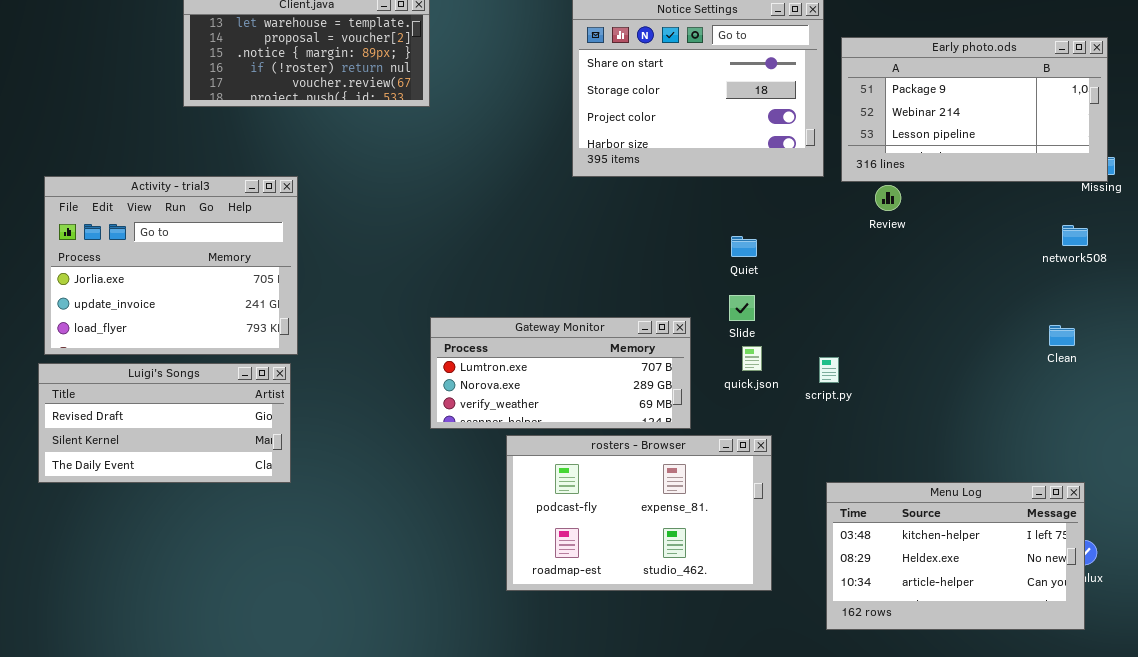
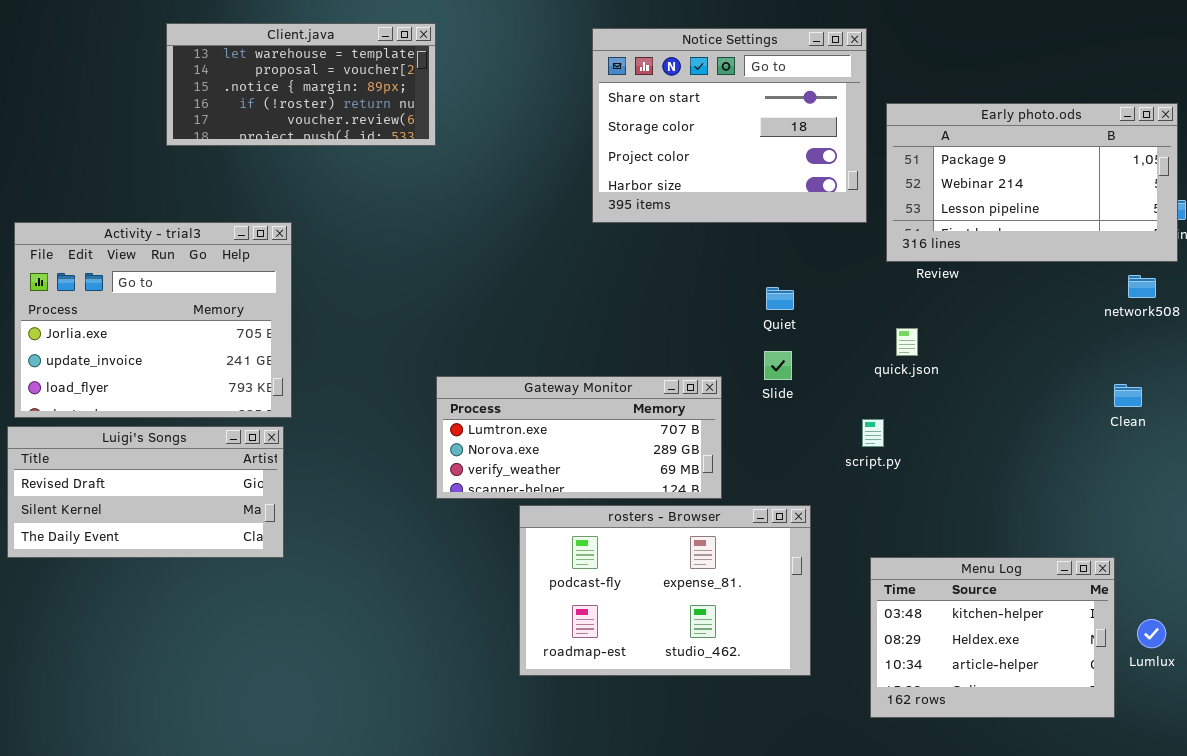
Early photo.ods: [841,37,1108,182] -> [886,103,1178,262], moved
quick.json: [742,346,762,371] -> [896,328,918,356], moved
Menu Log: [826,482,1085,630] -> [870,557,1115,718], resized

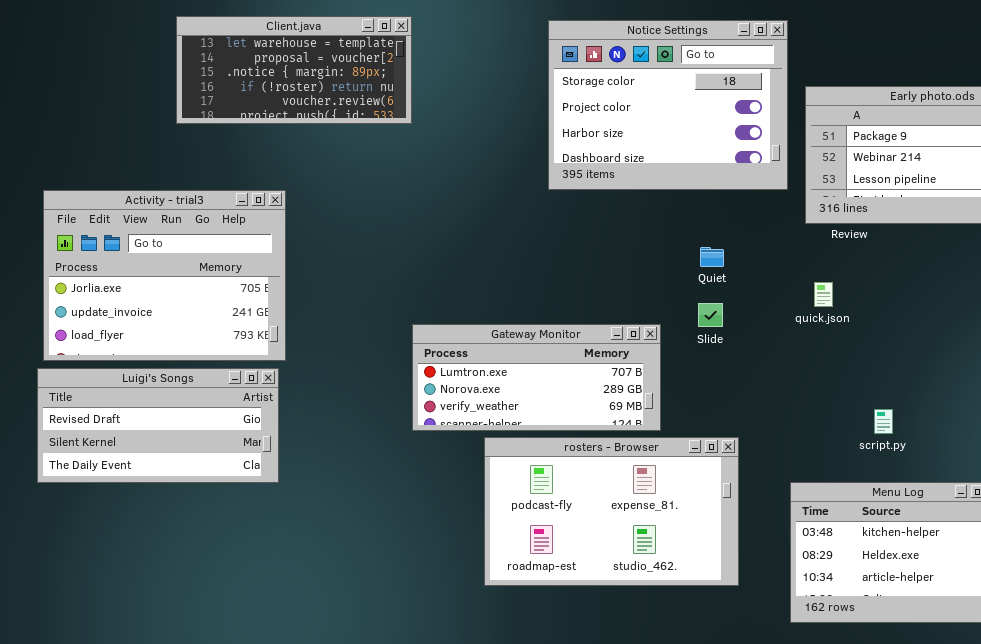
Notice Settings: [592,28,867,223] -> [548,20,788,190], scrolled down 1 row
script.py: [862,419,884,447] -> [874,409,893,434], moved

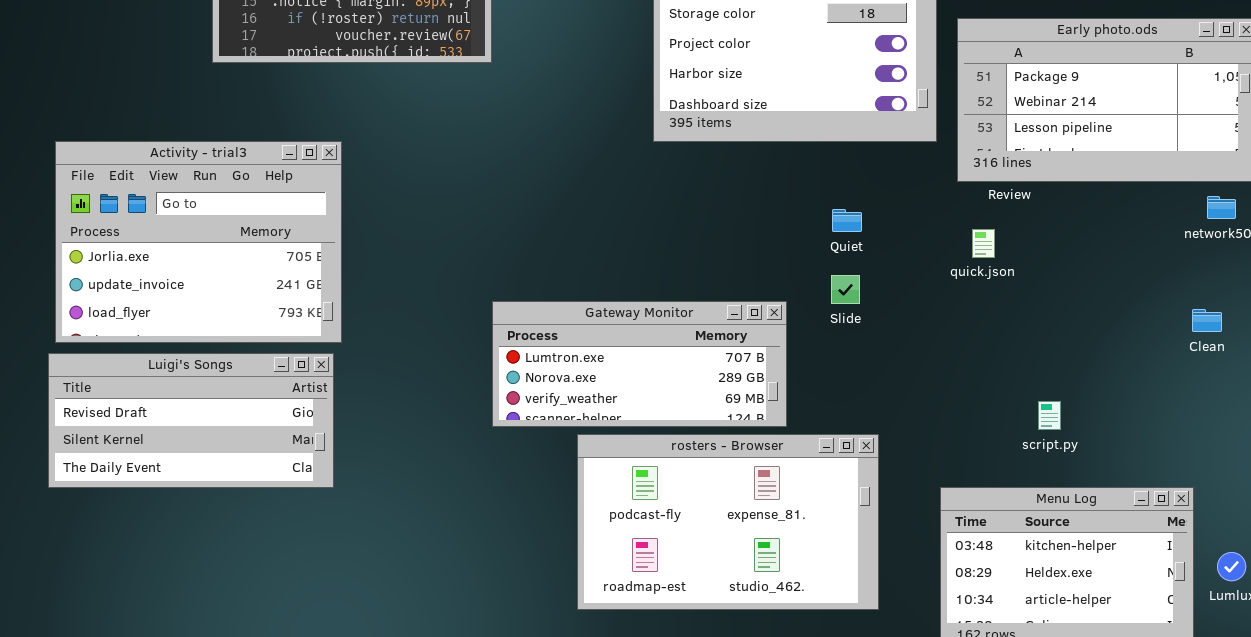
quick.json: [814,282,833,307] -> [972,229,995,258], moved

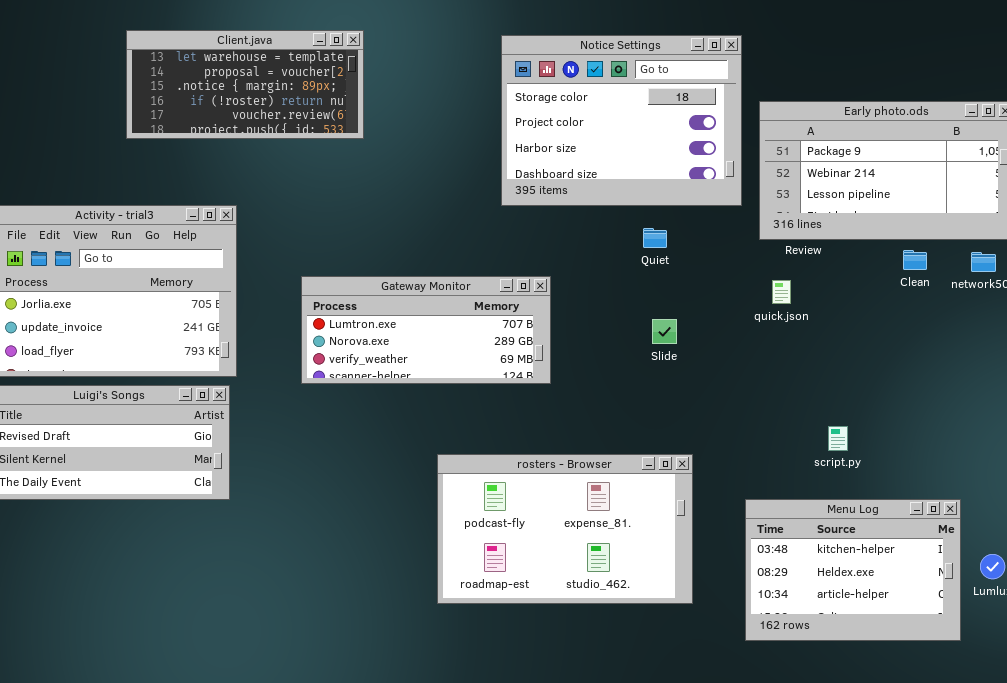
Quiet: [832,209,862,232] -> [643,228,667,248], moved
Gateway Monitor: [492,301,787,427] -> [301,276,551,384], moved
Clean: [1192,309,1222,332] -> [903,250,927,270], moved

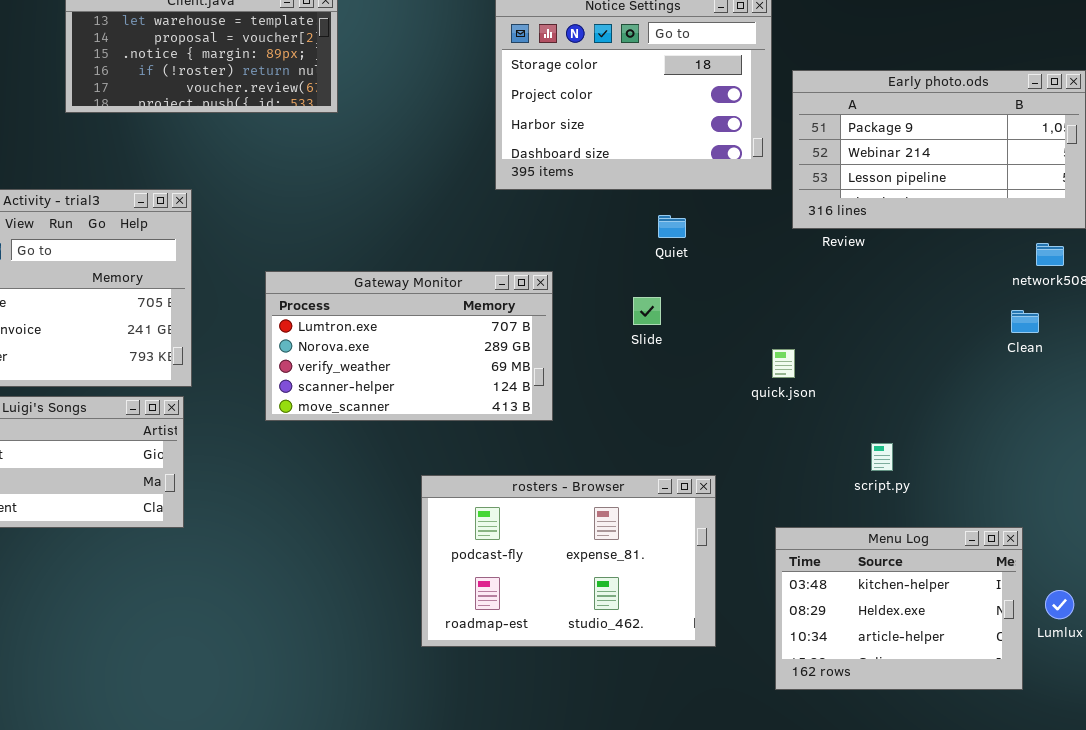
Clean: [903,250,927,270] -> [1011,310,1039,333], moved
Gateway Monitor: [301,276,551,384] -> [265,271,553,421], resized
quick.json: [772,280,791,304] -> [772,349,795,378], moved
Slide: [652,319,677,344] -> [633,297,661,325], moved

